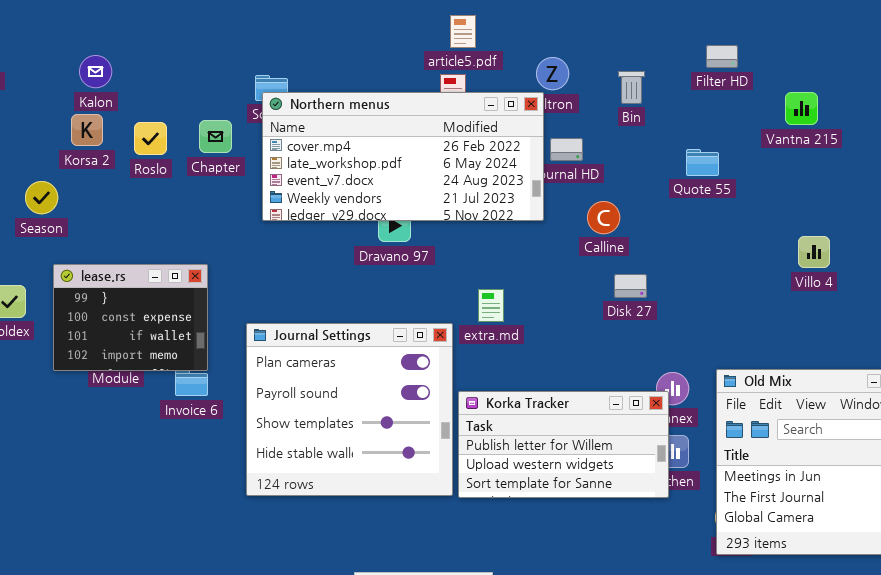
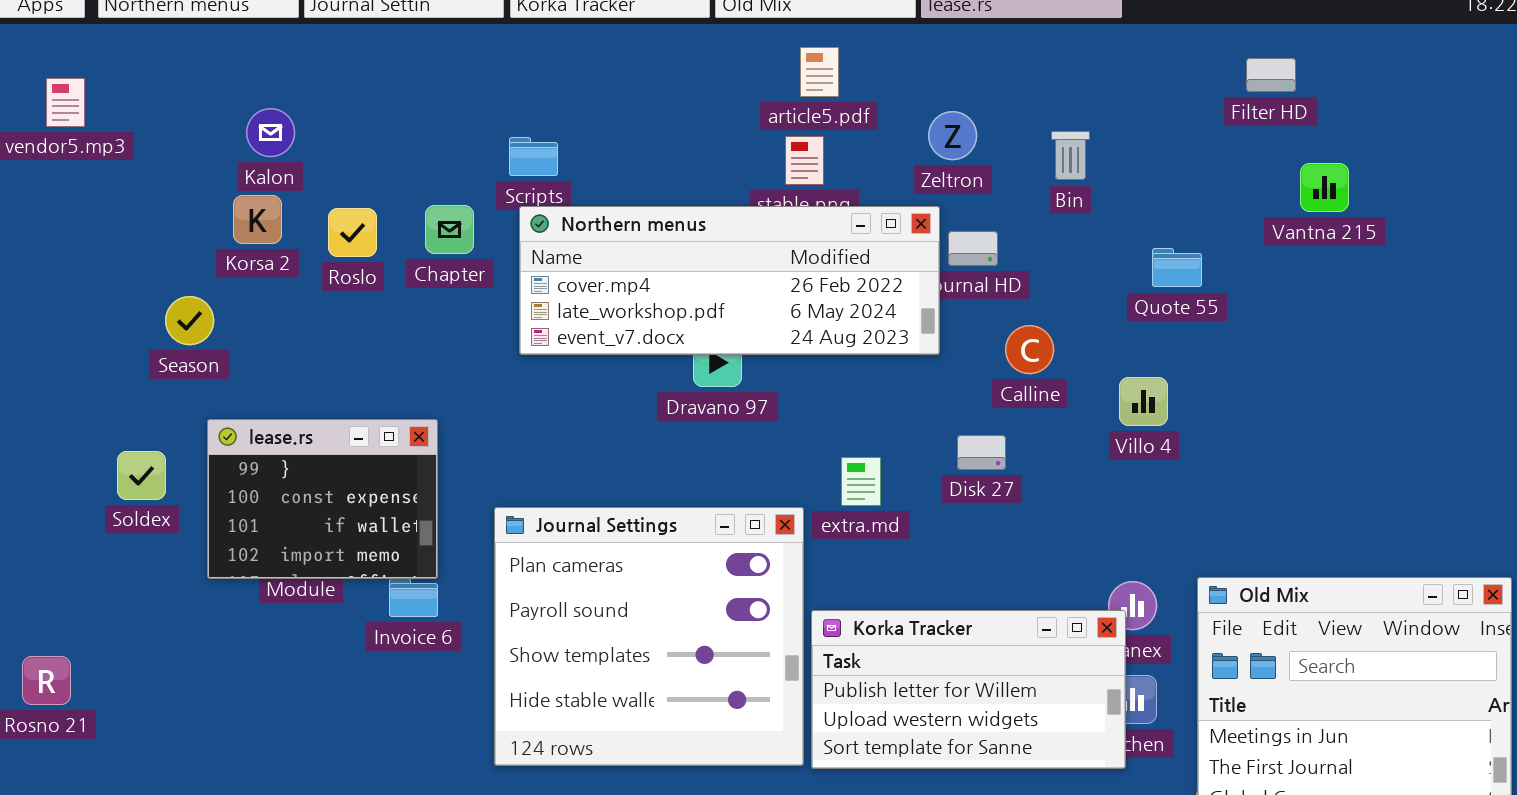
Filter HD: [706,45,738,68] -> [1246,58,1296,92], moved
Northern menus: [262,92,544,221] -> [519,206,940,355], resized
Villo 4: [798,236,830,268] -> [1119,377,1168,426], moved
Disk 27: [614,274,647,298] -> [957,435,1006,470], moved

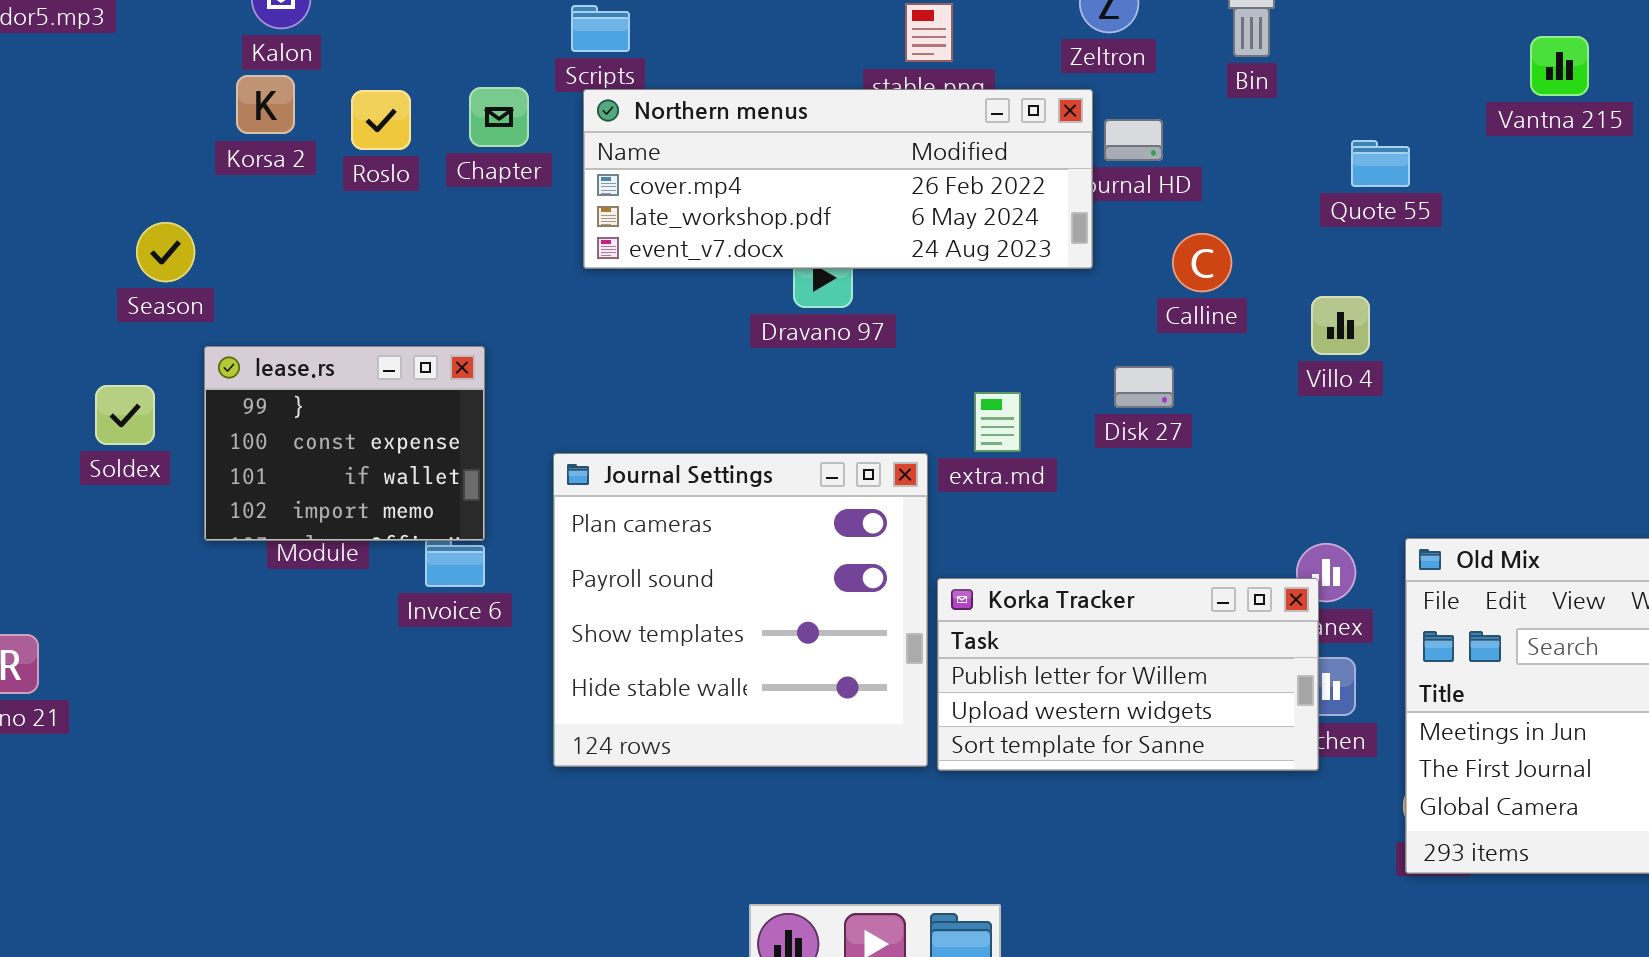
Season: [165,296,214,345] -> [136,222,195,282], moved

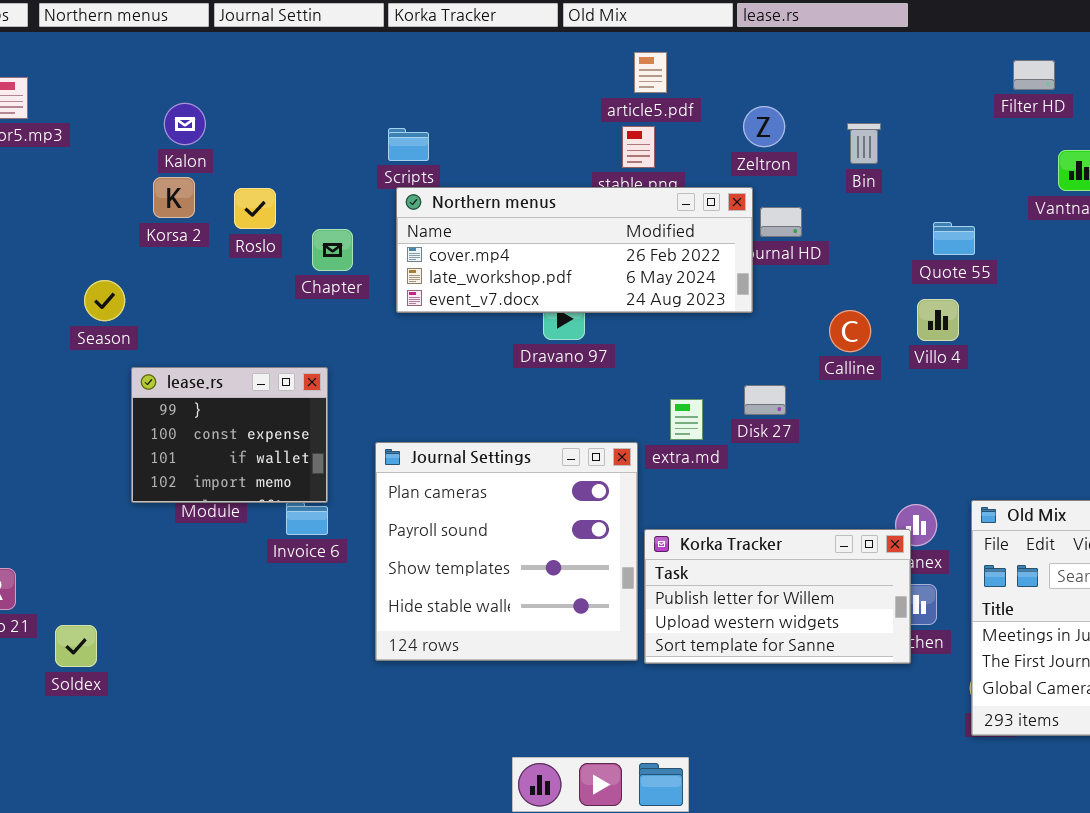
Chapter: [469,87,529,147] -> [312,229,353,271], moved
Calline: [1172,233,1232,292] -> [829,310,871,352], moved
Villo 4: [1311,296,1370,355] -> [917,299,959,341], moved
Disk 27: [1114,366,1174,408] -> [744,385,786,415], moved
Soldex: [95,385,155,445] -> [55,625,97,667], moved

